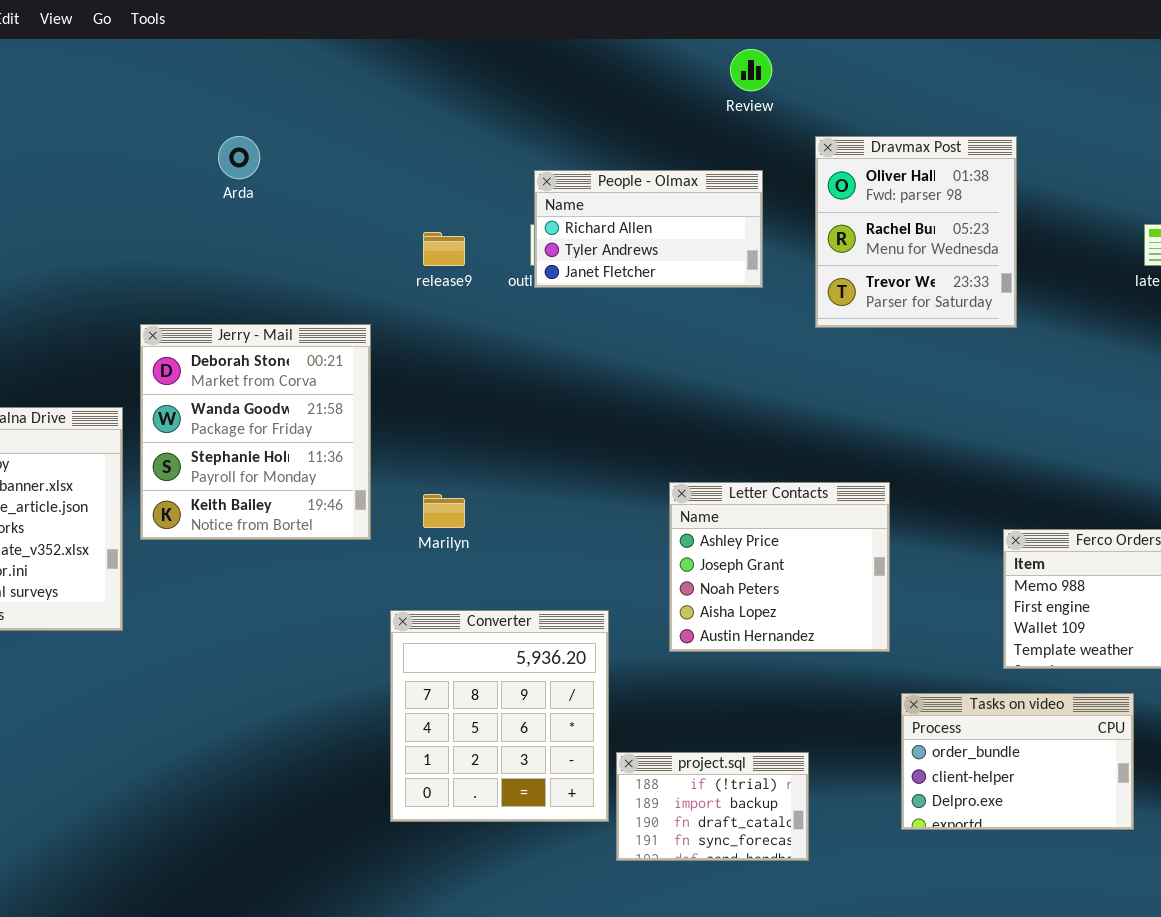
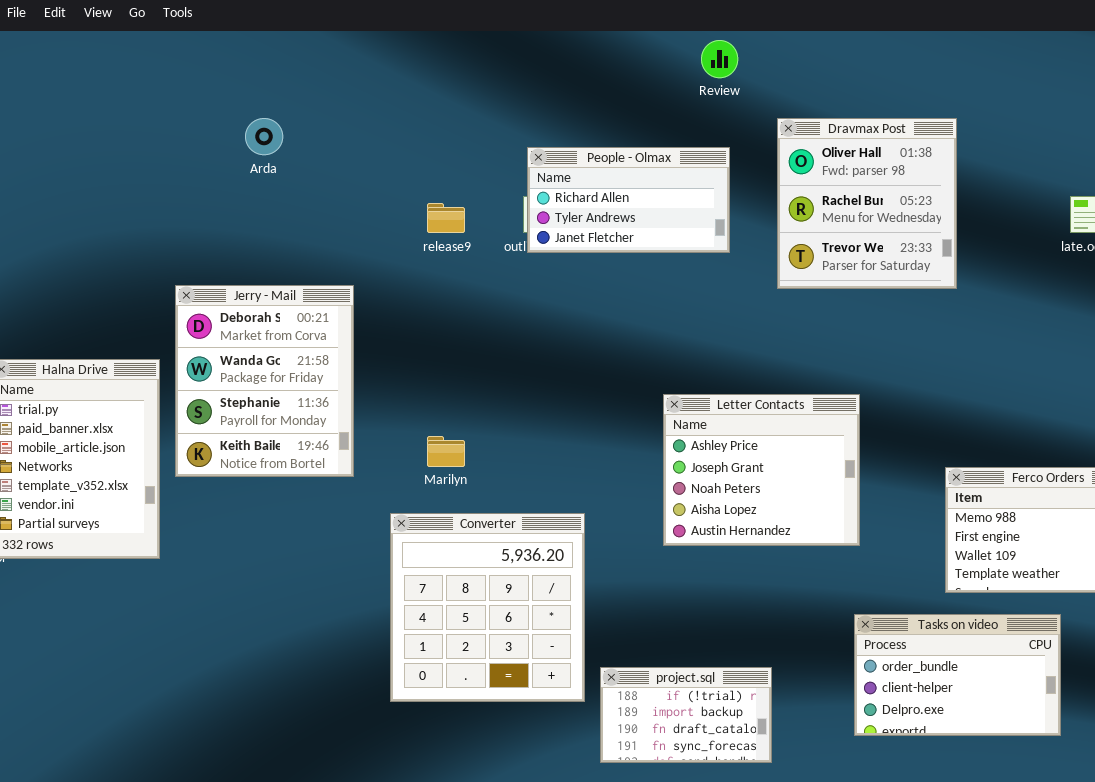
Jerry - Mail: [140,324,371,540] -> [175,285,354,477], resized
Letter Contacts: [669,482,890,652] -> [663,394,860,546], moved
Converter: [390,610,609,822] -> [390,513,585,702], moved

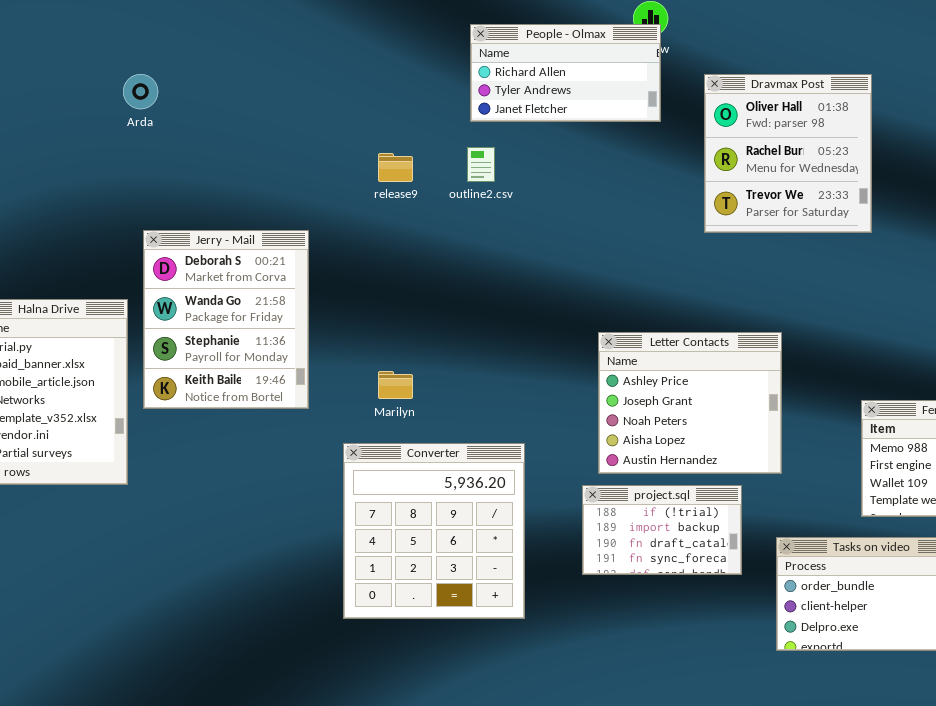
Arda: [245,118,283,155] -> [123,74,158,109], moved
People - Olmax: [527,147,730,253] -> [470,24,661,122], moved
project.sql: [600,667,772,763] -> [582,485,742,575], moved

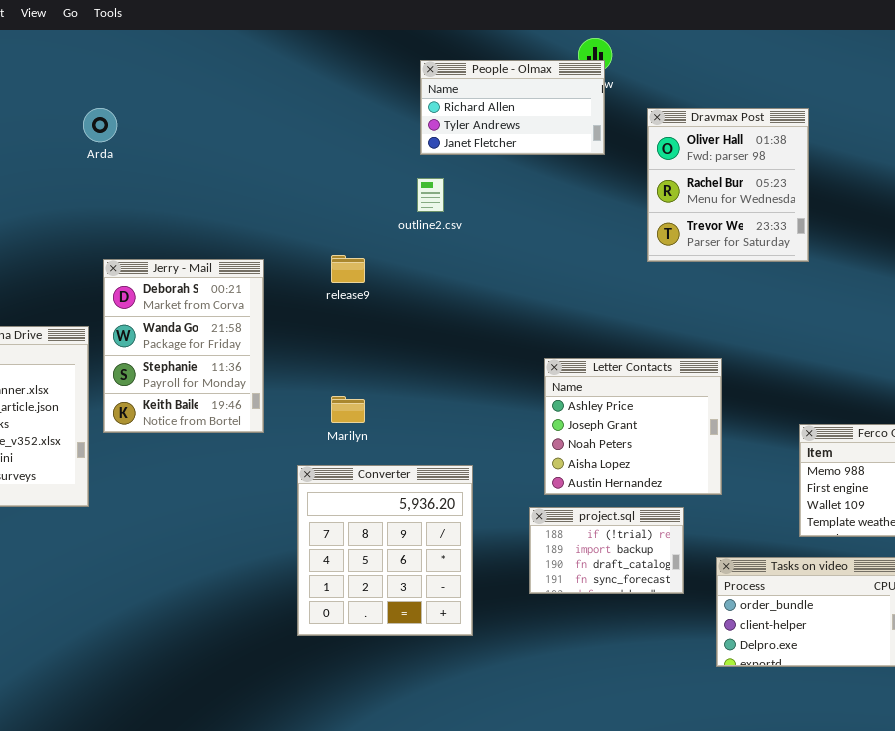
release9: [378,153,413,182] -> [331,255,365,283], moved

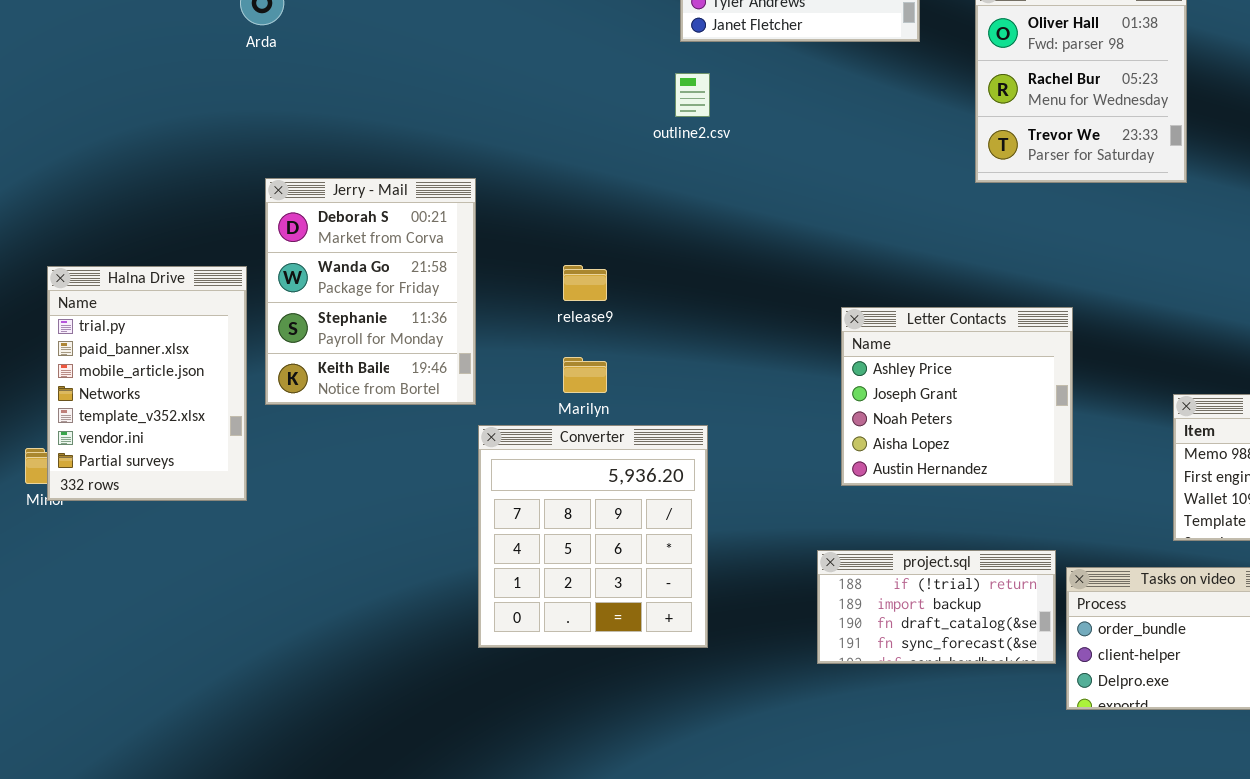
release9: [331,255,365,283] -> [563,265,607,301], moved
Converter: [297,465,473,636] -> [478,425,708,648], moved
project.sql: [529,507,684,594] -> [817,550,1056,664], moved, resized

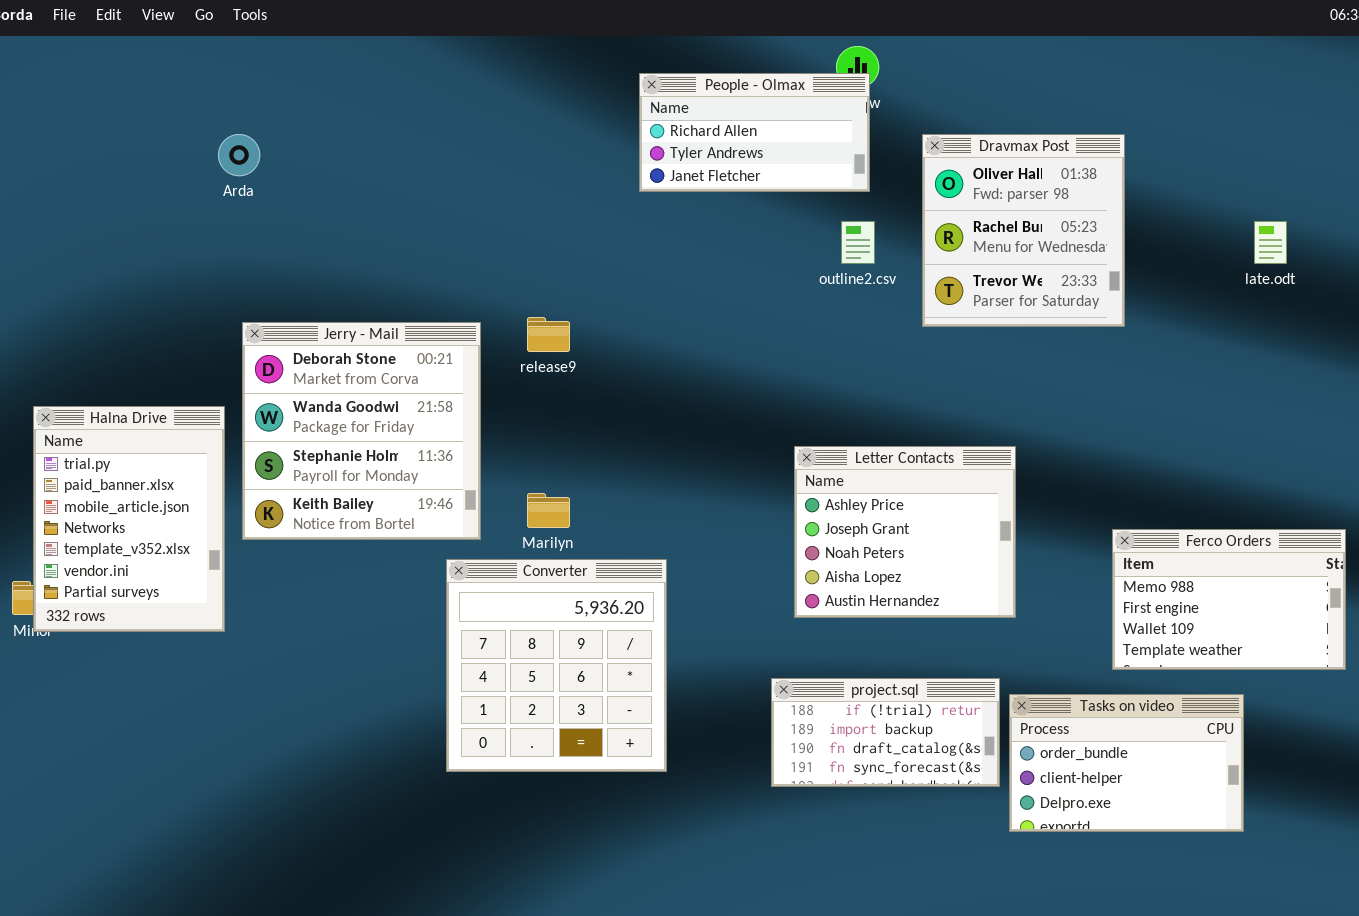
outline2.csv: [675,73,710,117] -> [841,221,875,264], moved
Jerry - Mail: [265,178,476,405] -> [242,322,481,540], resized
release9: [563,265,607,301] -> [527,317,570,352], moved

